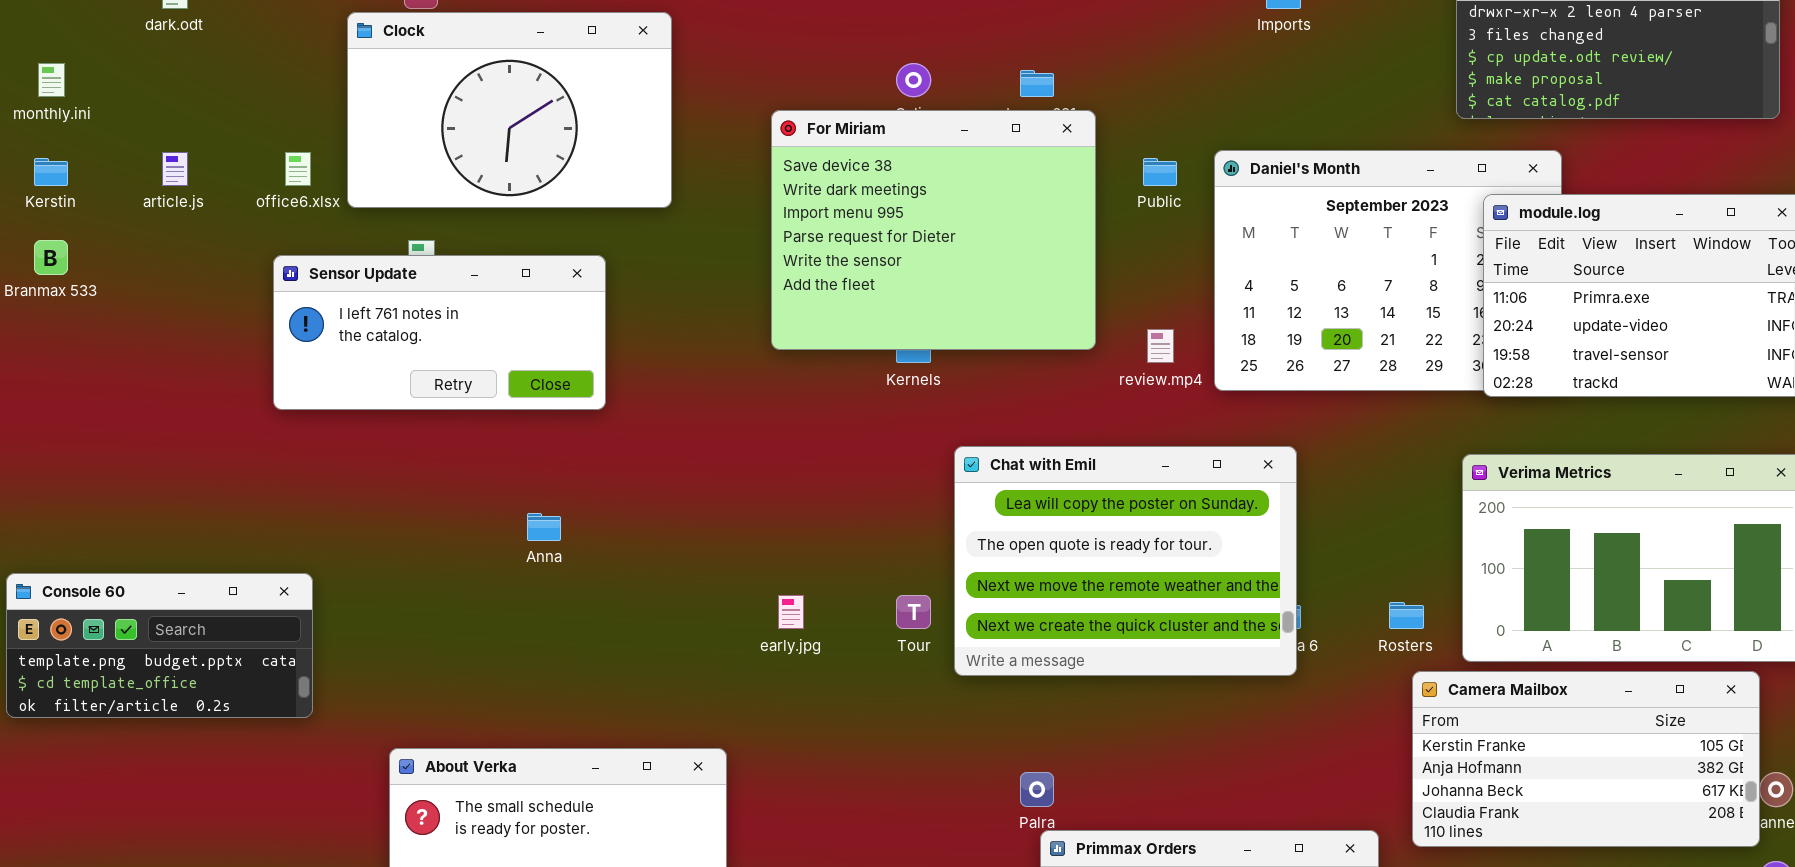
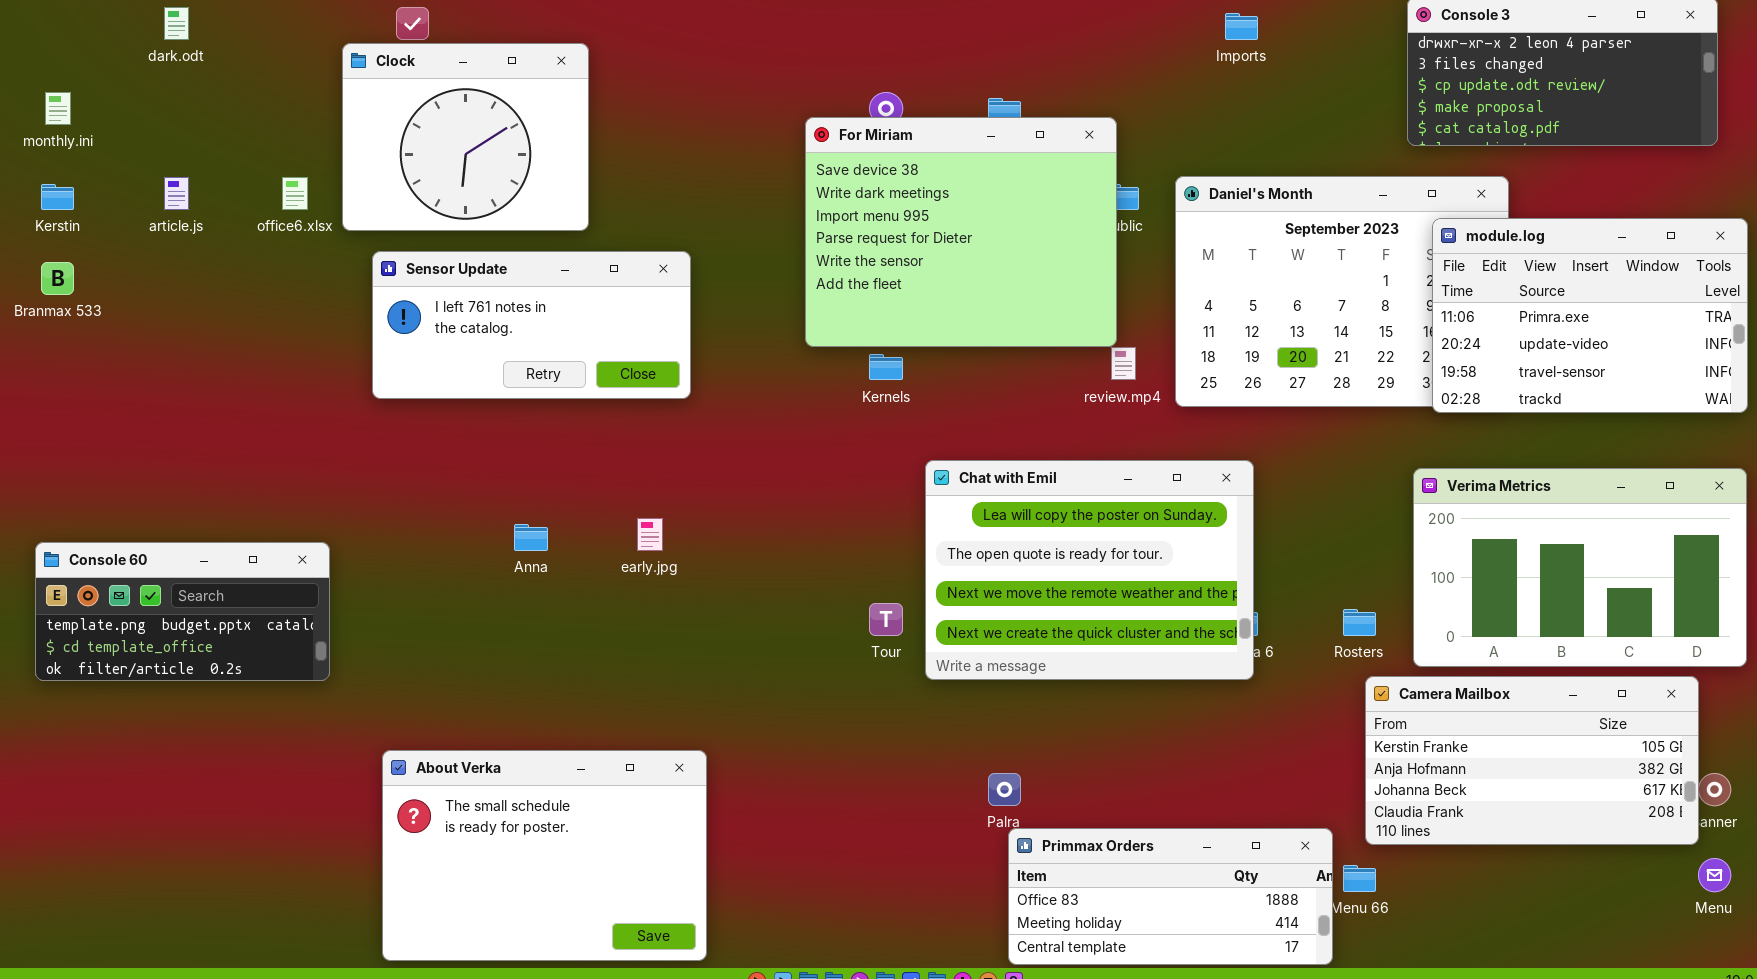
Clock: [347,12,672,208] -> [342,43,589,231], resized
For Miriam: [771,110,1096,350] -> [805,117,1117,347], moved
Sensor Update: [273,255,606,410] -> [372,251,691,399], moved
Console 60: [6,573,313,718] -> [35,542,330,681], moved
early.jpg: [778,595,804,629] -> [637,518,663,551], moved

